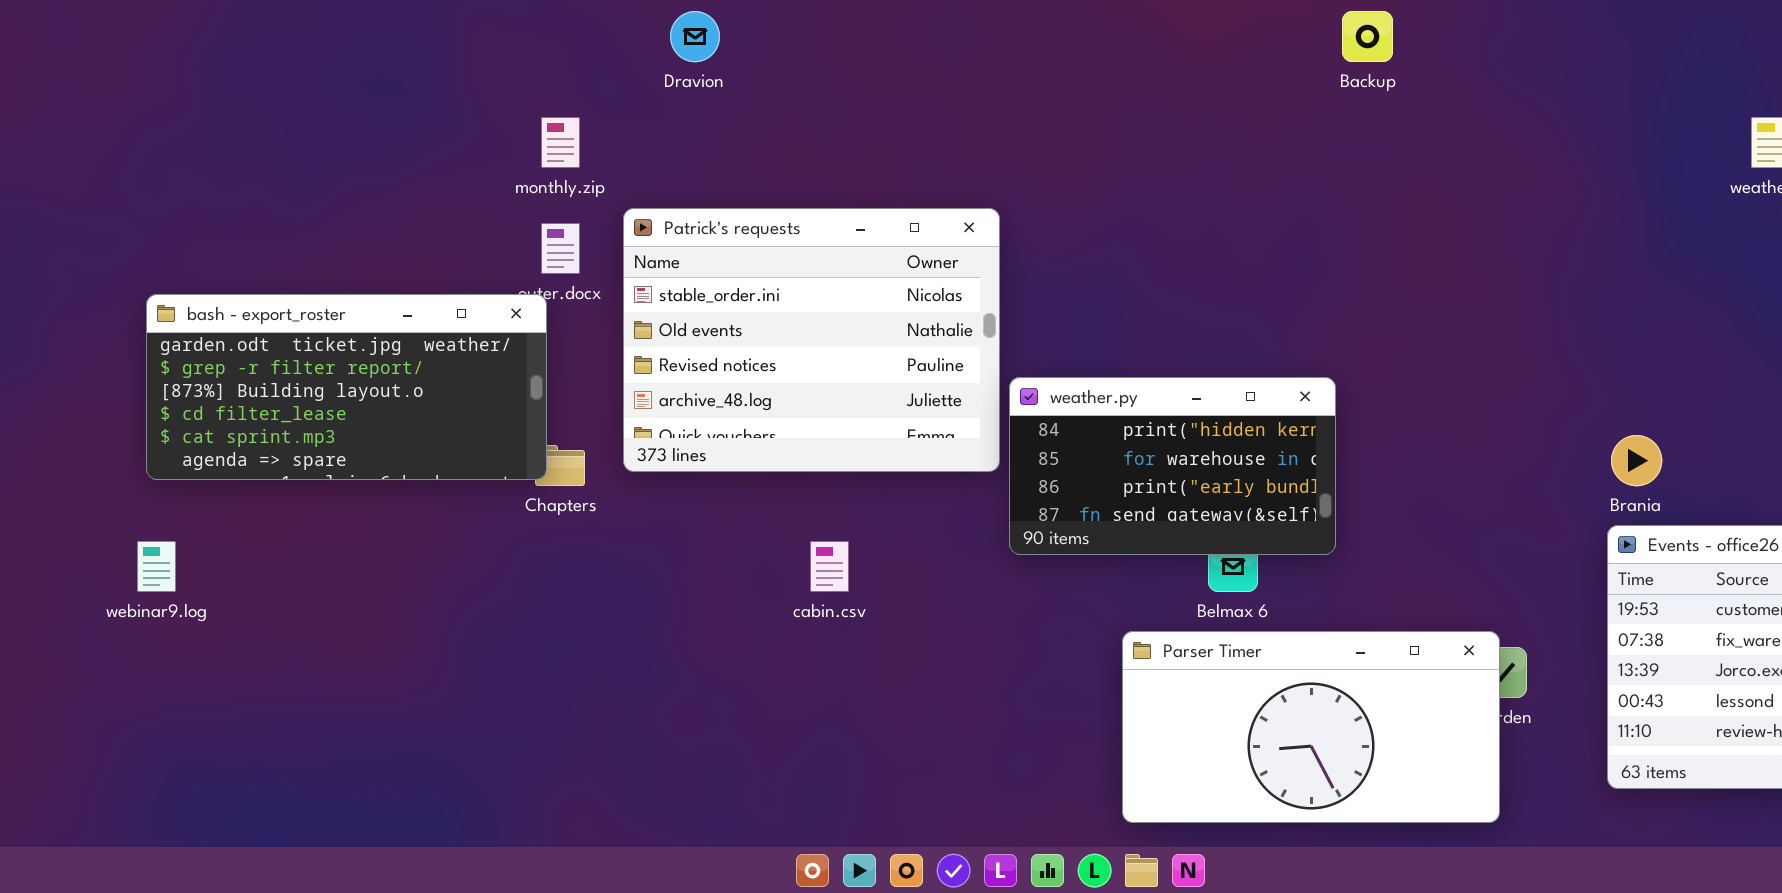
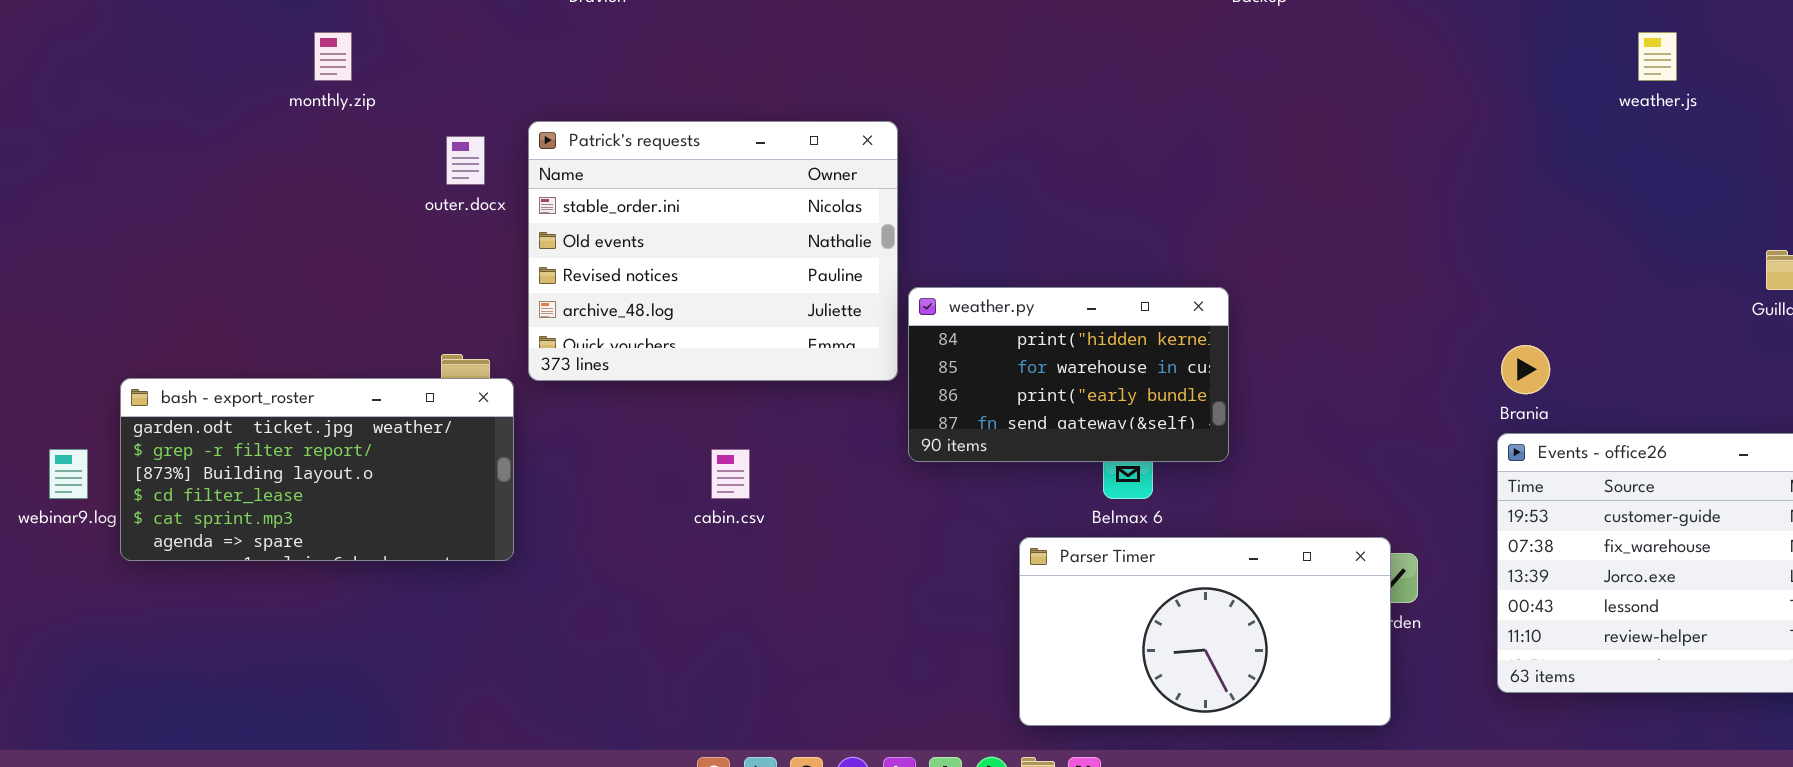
monthly.zip: [541,117,580,168] -> [314,32,352,81], moved
bash - export_roster: [146,294,547,480] -> [120,378,514,561], moved

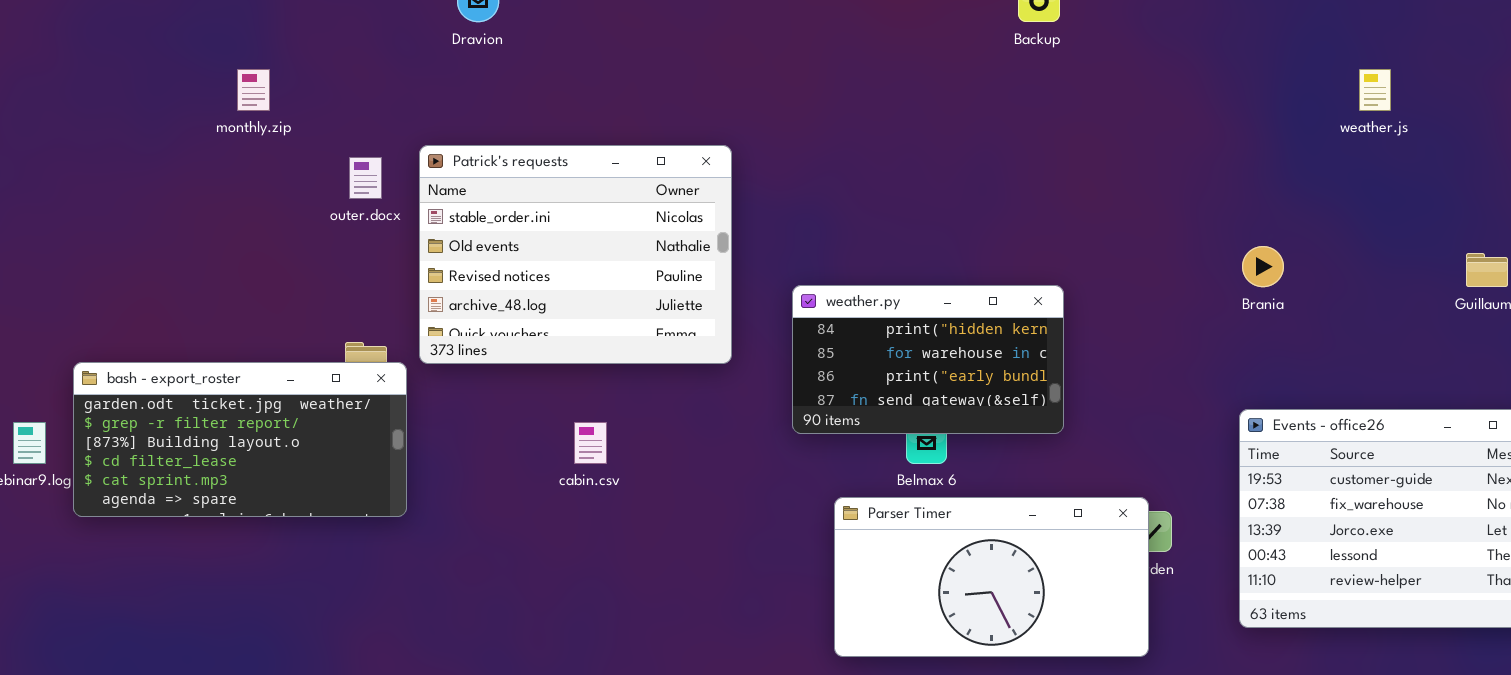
weather.py: [908,287,1229,462] -> [792,285,1064,434], moved
Brania: [1501,345,1550,394] -> [1242,246,1284,287], moved

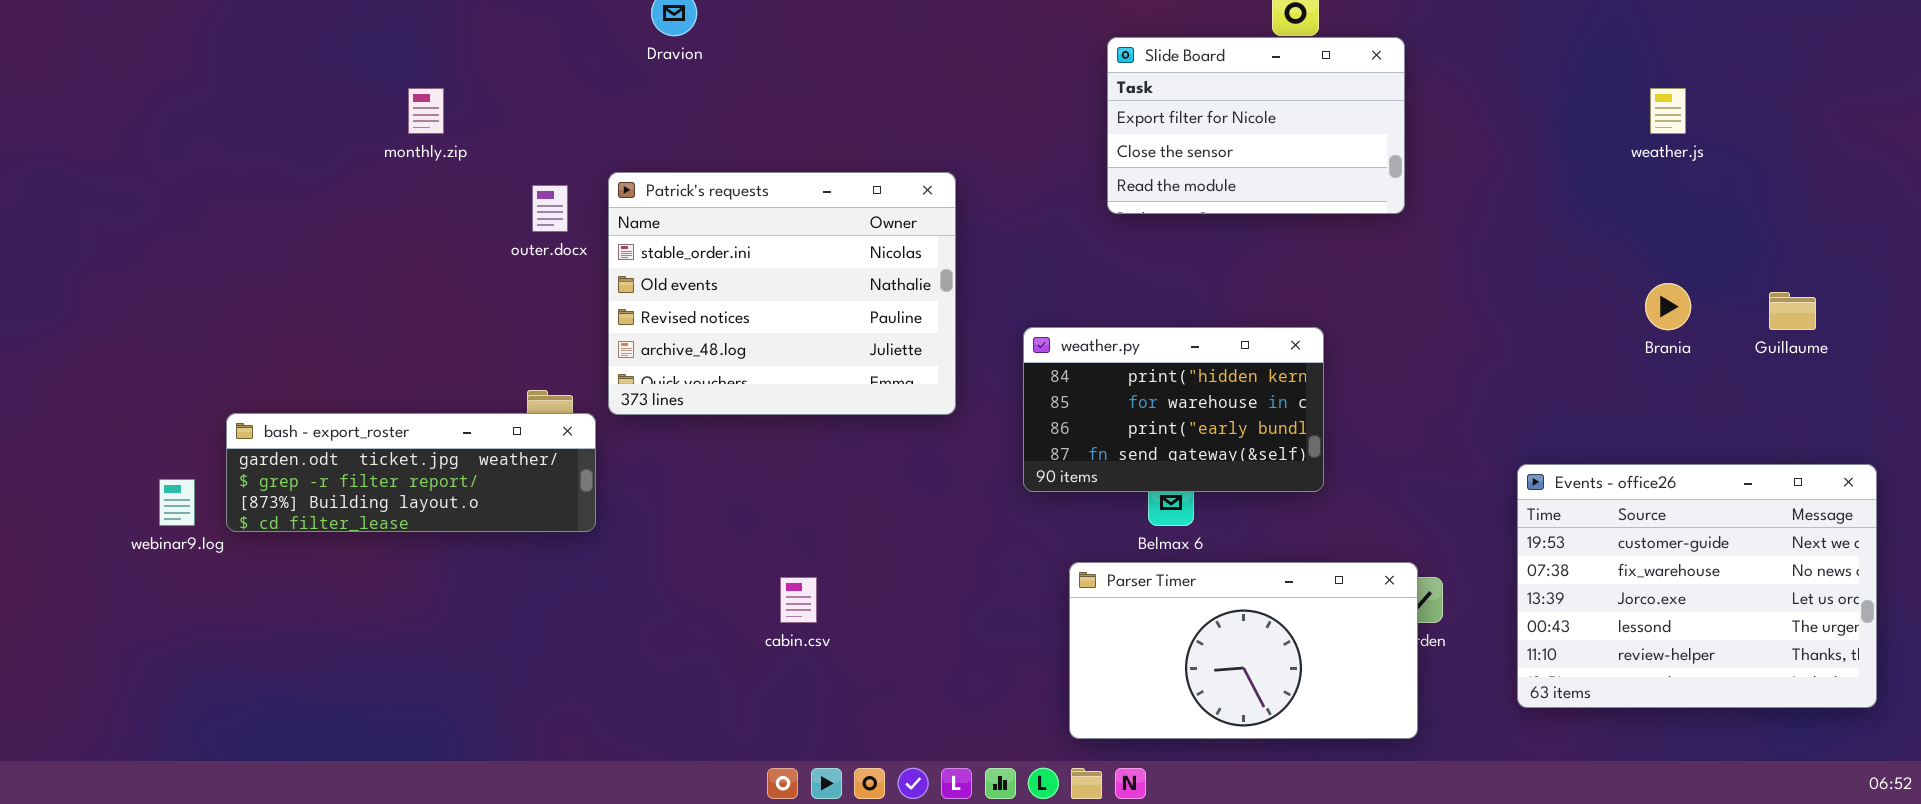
Slide Board: none -> [1107,37,1405,214], opened
Brania: [1242,246,1284,287] -> [1645,283,1691,330], moved
bash - export_roster: [73,362,407,517] -> [226,413,596,532], resized
cabin.csv: [574,422,607,464] -> [780,577,817,623], moved

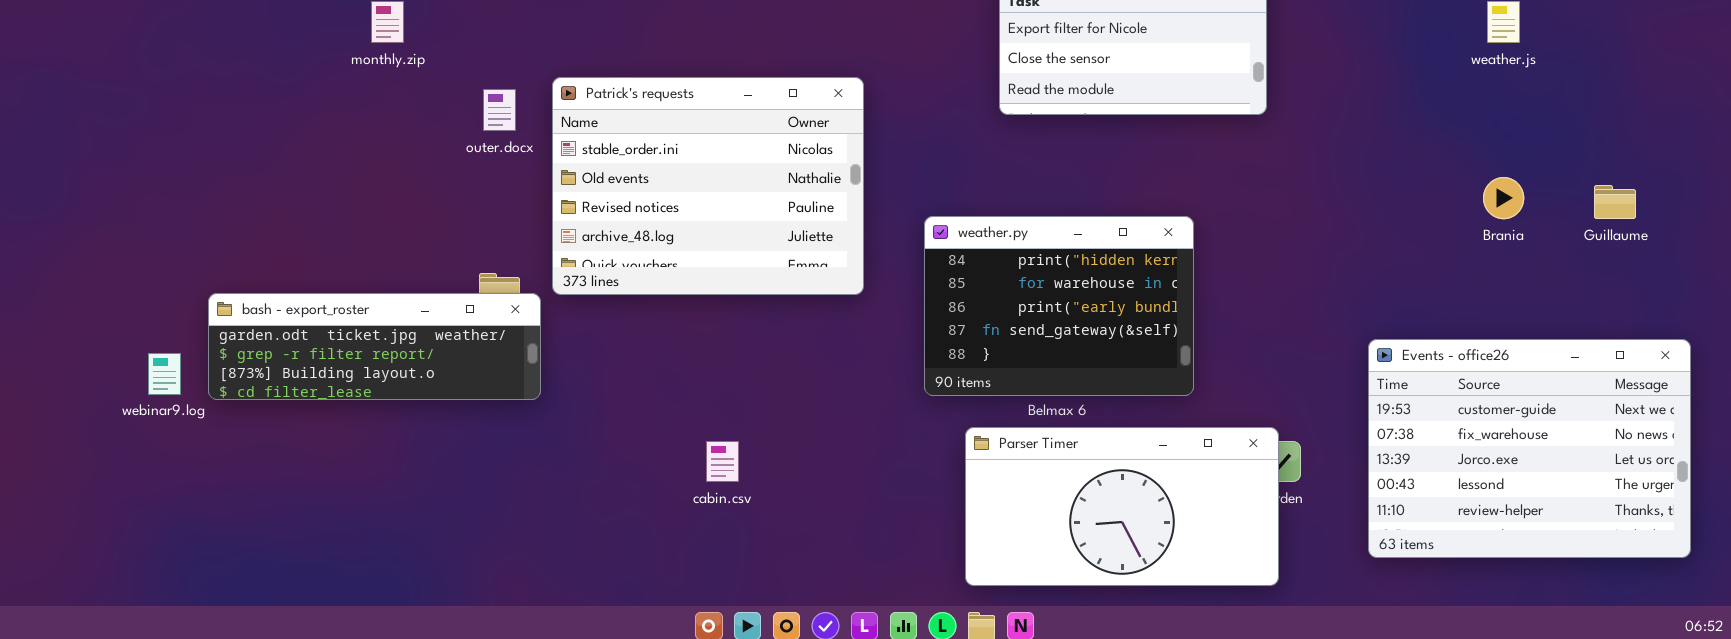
weather.py: [1023,327,1324,492] -> [924,216,1194,396], resized

